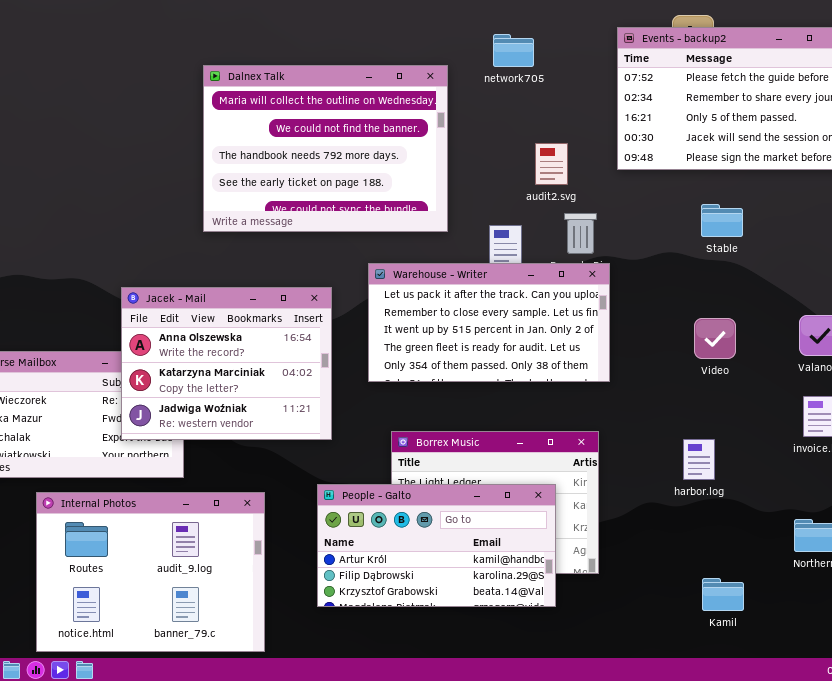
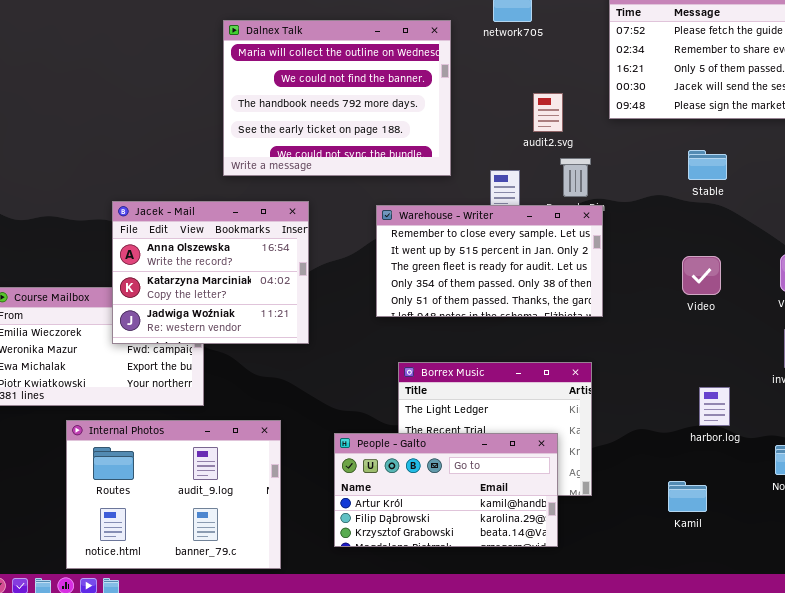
Warehouse - Writer: [368,263,610,382] -> [376,205,603,317], scrolled down 1 row
Jacek - Mail: [121,287,332,440] -> [112,201,309,344], moved
harbor.log: [683,439,715,480] -> [699,387,730,426], moved
People - Galto: [317,484,556,607] -> [334,433,558,547], moved
Kamil: [702,578,744,611] -> [668,481,707,512], moved

